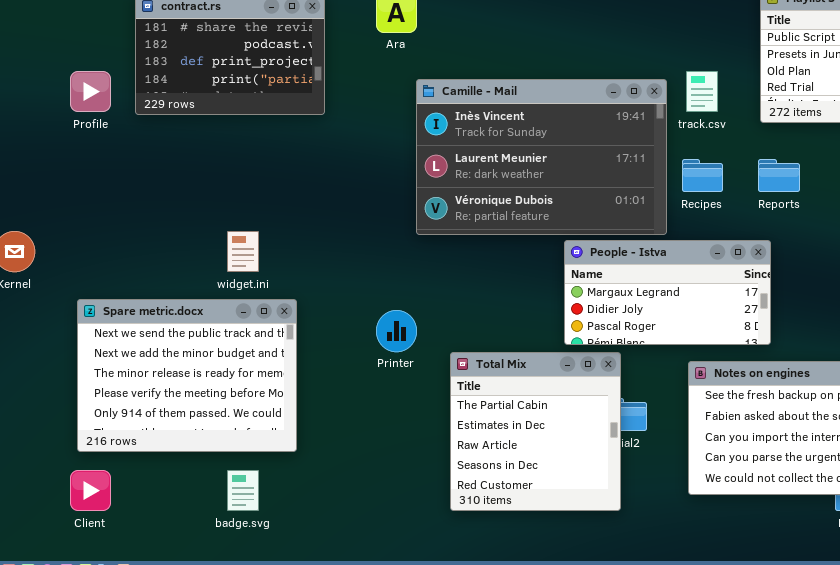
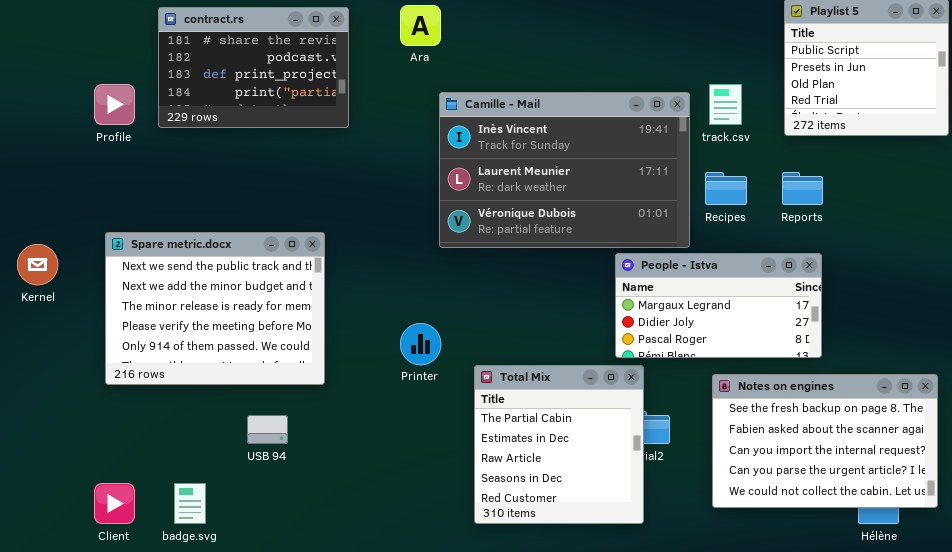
People - Istva: [564,240,771,345] -> [615,253,822,358], moved
Spare metric.docx: [77,299,297,452] -> [105,232,325,385], moved
badge.svg: [227,470,259,511] -> [174,483,206,524], moved

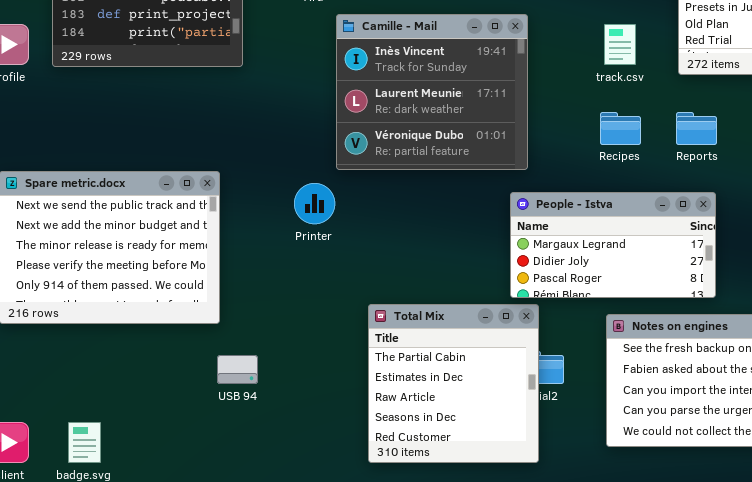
Camille - Mail: [439,92,690,248] -> [336,14,528,170], moved, resized
Printer: [400,323,441,365] -> [294,183,335,224], moved
USB 94: [247,415,288,444] -> [217,355,258,384], moved

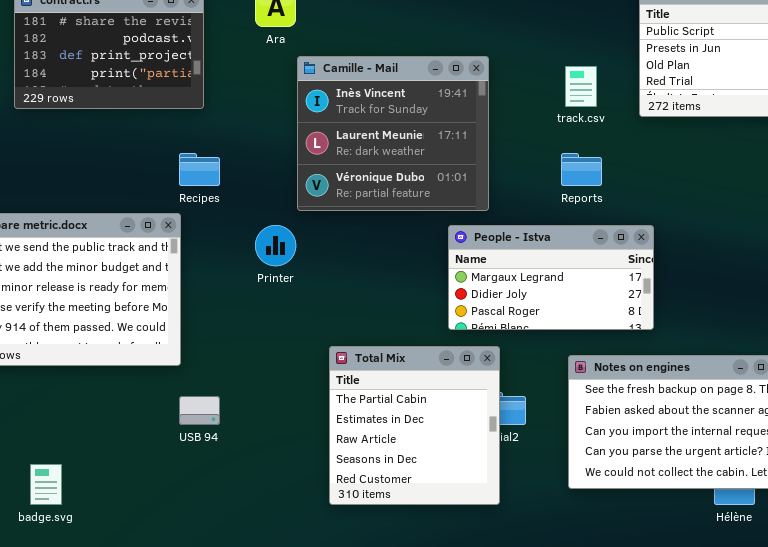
Recipes: [600,112,641,145] -> [179,153,220,186], moved
Reports: [676,112,717,145] -> [561,153,602,186], moved
People - Istva: [510,192,716,298] -> [448,225,654,330], moved

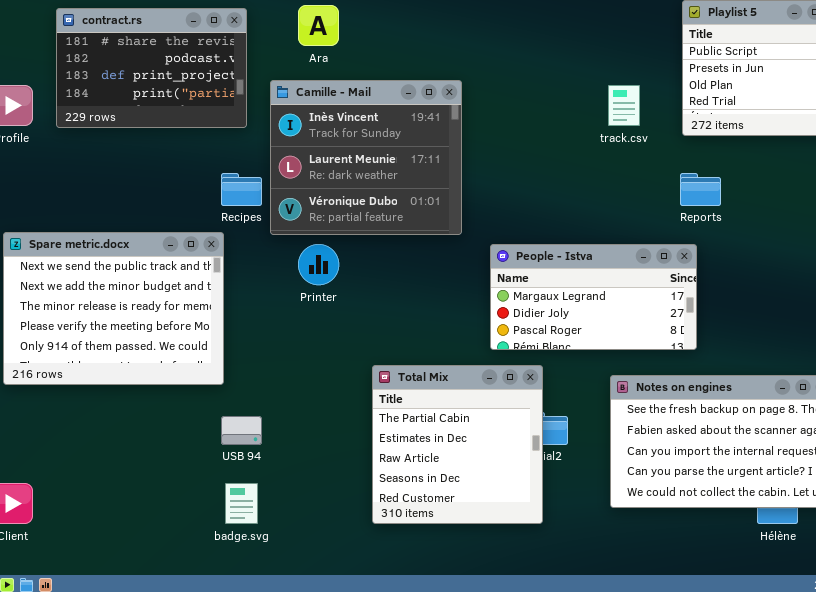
Camille - Mail: [297,56,489,211] -> [270,80,462,235], moved
Reports: [561,153,602,186] -> [680,173,721,206], moved
badge.svg: [30,464,62,505] -> [225,483,258,524], moved

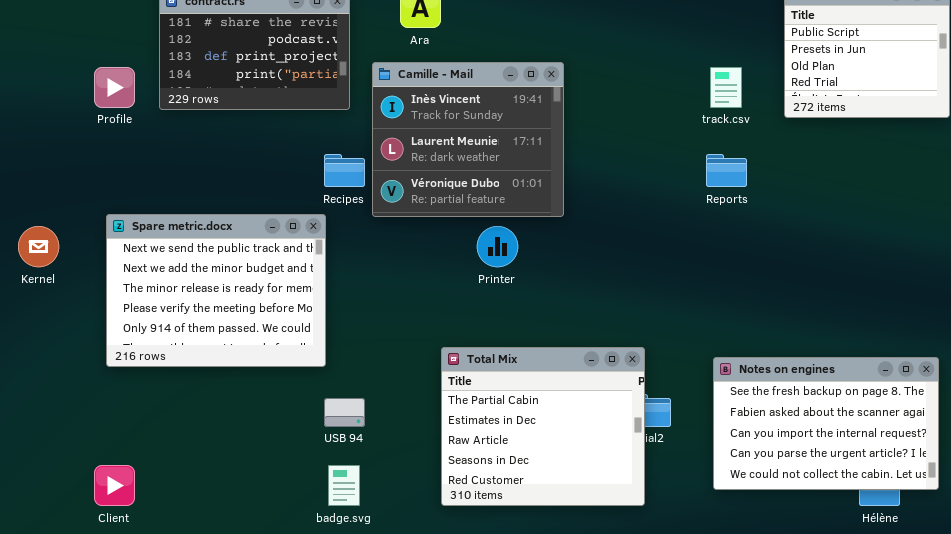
Reports: [680,173,721,206] -> [706,154,747,187], moved
Printer: [298,244,339,285] -> [477,226,518,267], moved
People - Istva: [490,244,697,350] -> none, closed
Total Mix: [372,365,543,524] -> [441,347,645,506], resized

